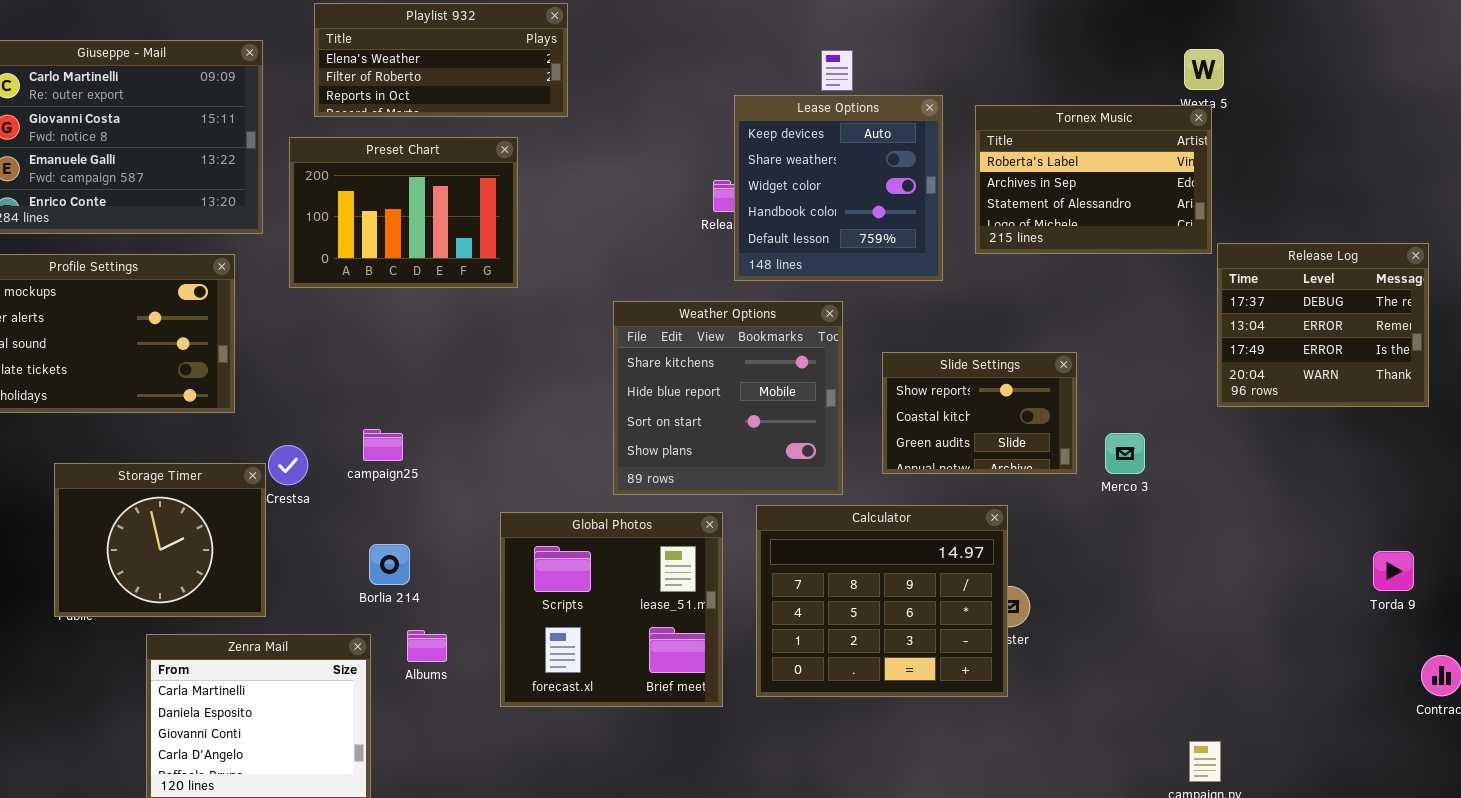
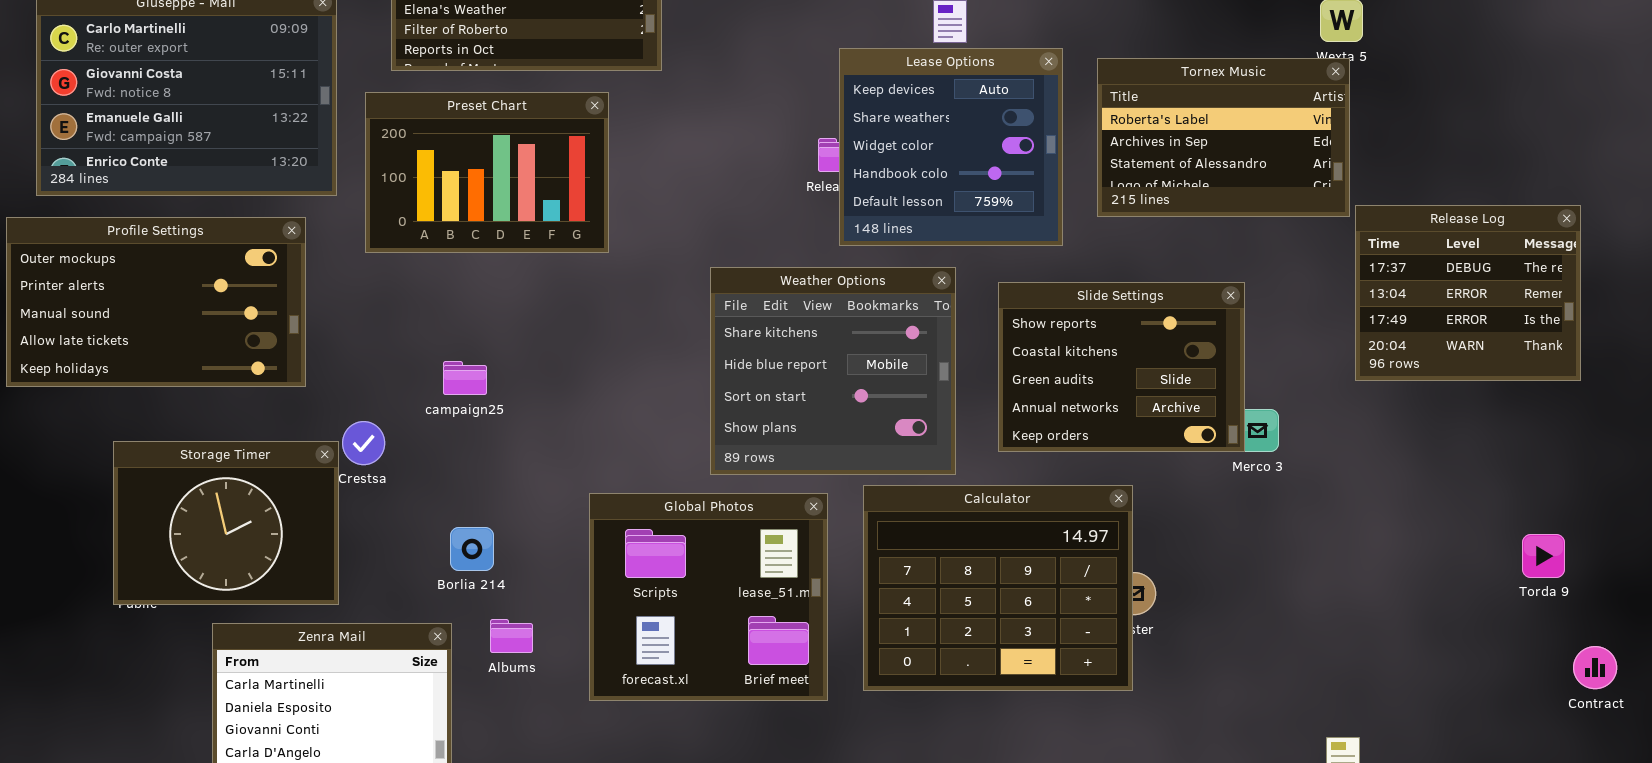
Slide Settings: [882,352,1077,474] -> [998,282,1245,452], resized
campaign25: [363,429,403,461] -> [443,361,487,395], moved

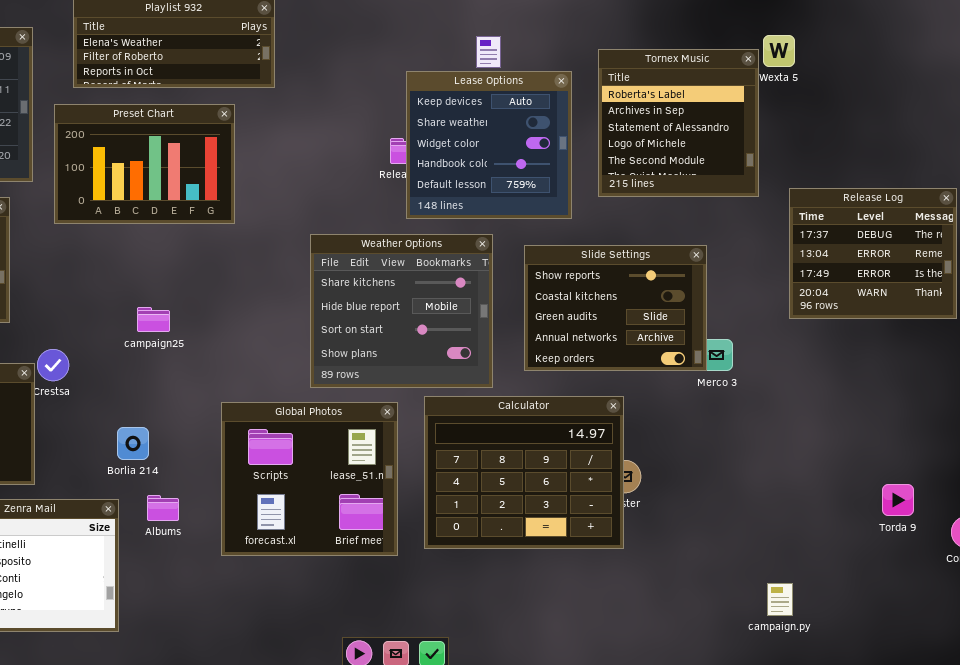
Tornex Music: [1097,58,1350,217] -> [598,49,759,197], resized
campaign25: [443,361,487,395] -> [137,307,170,332], moved
Torda 9: [1522,534,1565,578] -> [882,484,914,516], moved

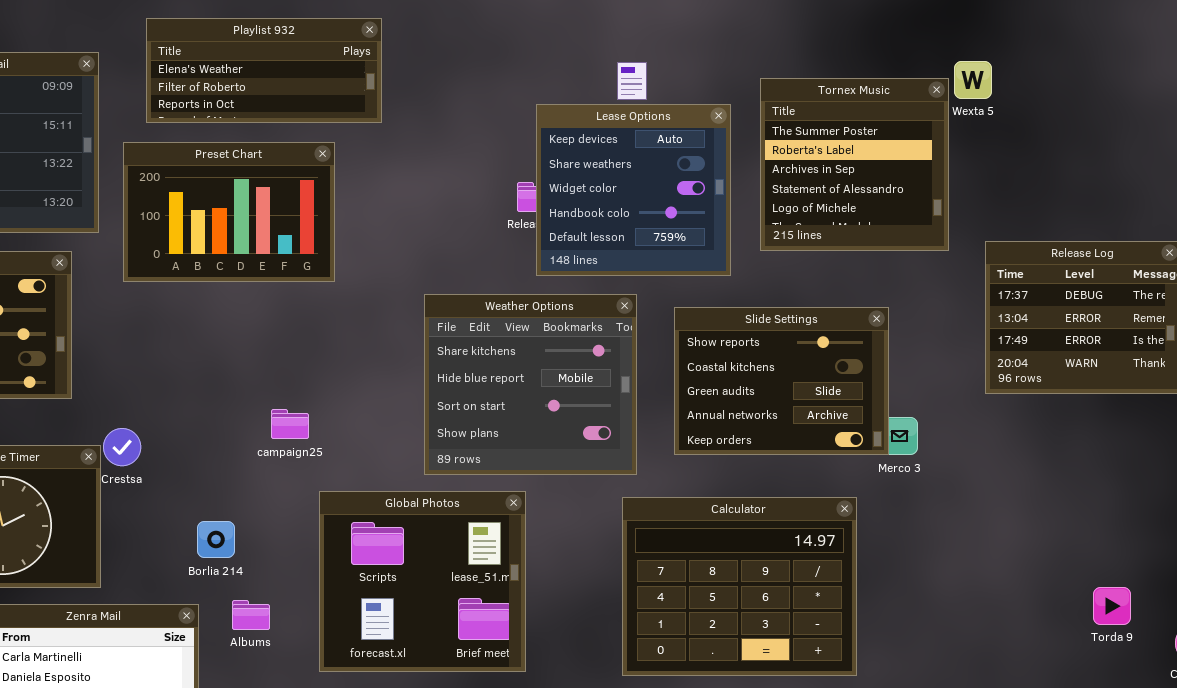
Tornex Music: [598,49,759,197] -> [760,78,949,251], scrolled up 1 row
campaign25: [137,307,170,332] -> [271,409,309,439], moved
Calculator: [424,396,624,549] -> [622,497,857,676], moved

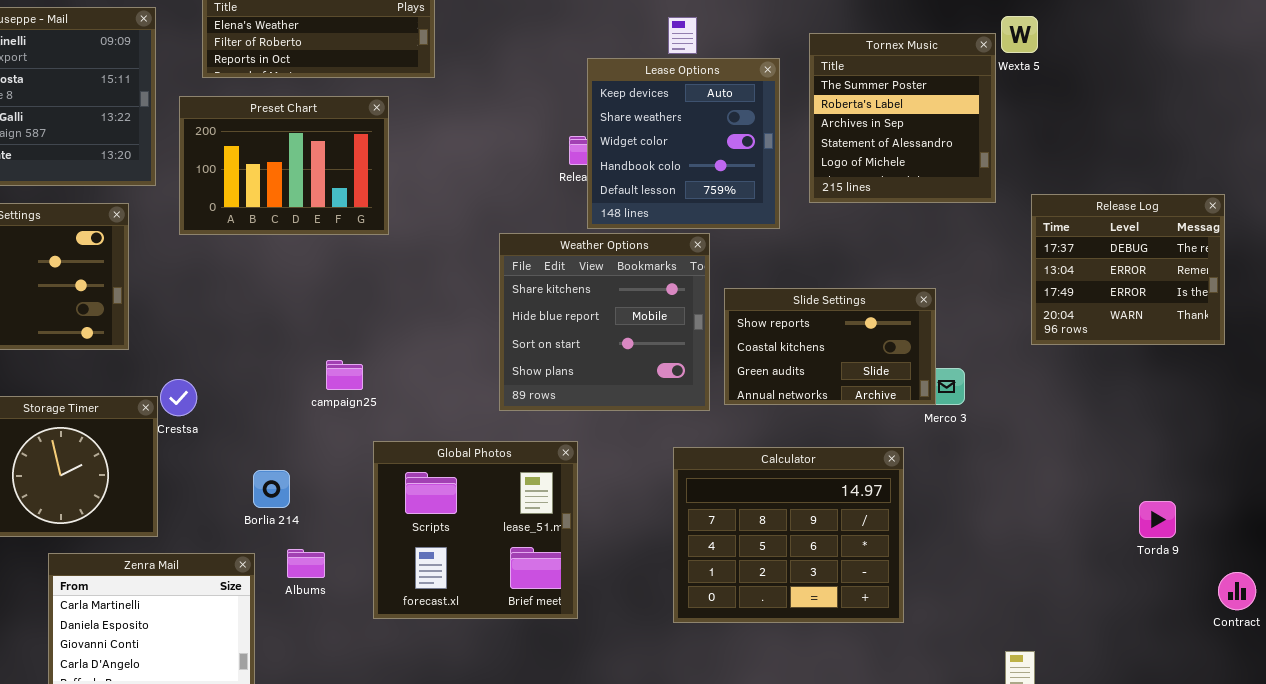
Weather Options: [424,294,637,475] -> [499,233,710,411], moved
Slide Settings: [674,307,889,455] -> [724,288,936,405], resized
Torda 9: [1093,587,1131,625] -> [1139,501,1176,538], moved

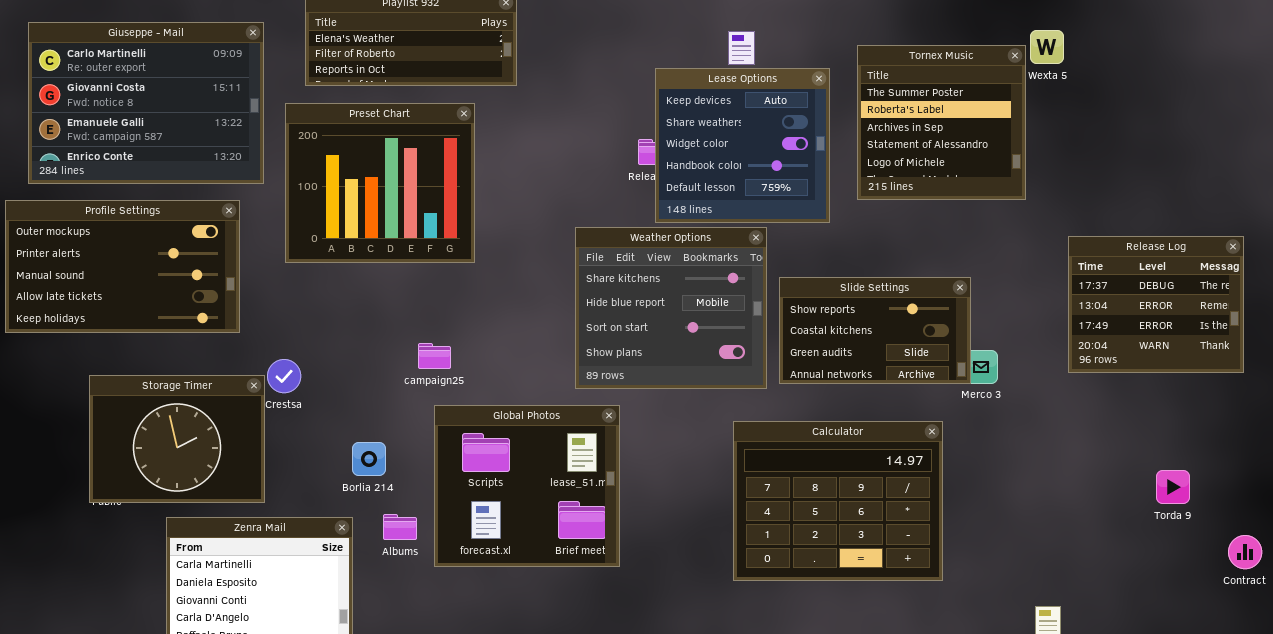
Preset Chart: [179,96,389,235] -> [285,103,475,263], resized
Release Log: [1031,194,1225,345] -> [1068,236,1244,373], moved
Global Photos: [373,441,578,619] -> [434,405,620,567], moved

